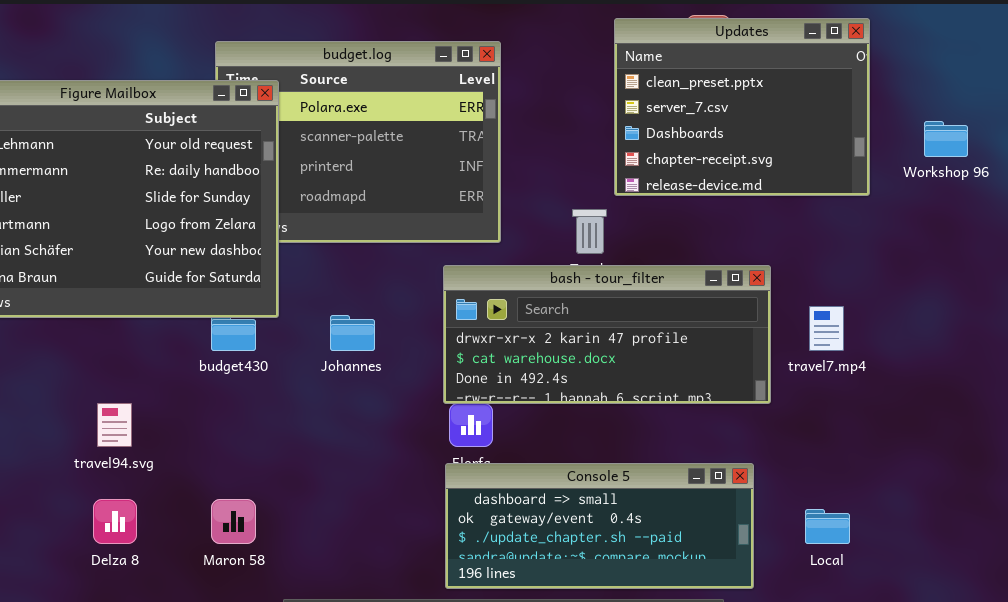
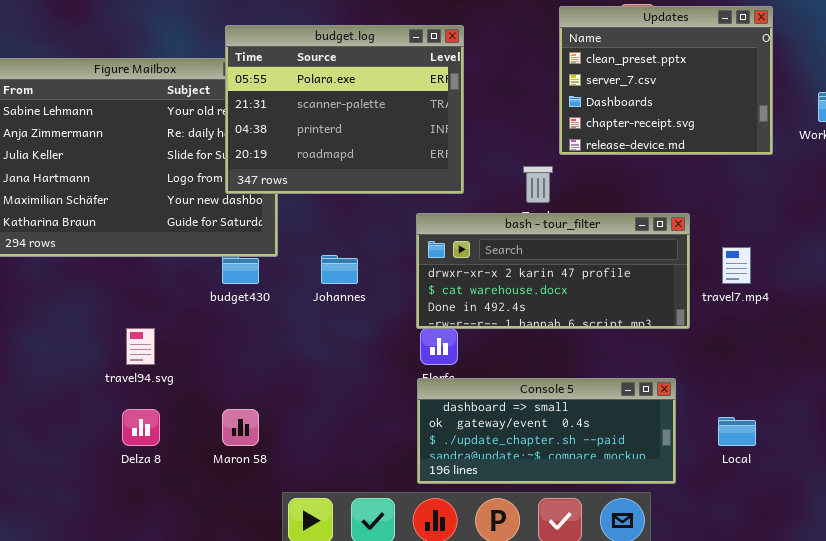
budget.log: [215,41,501,243] -> [225,25,464,194], raised

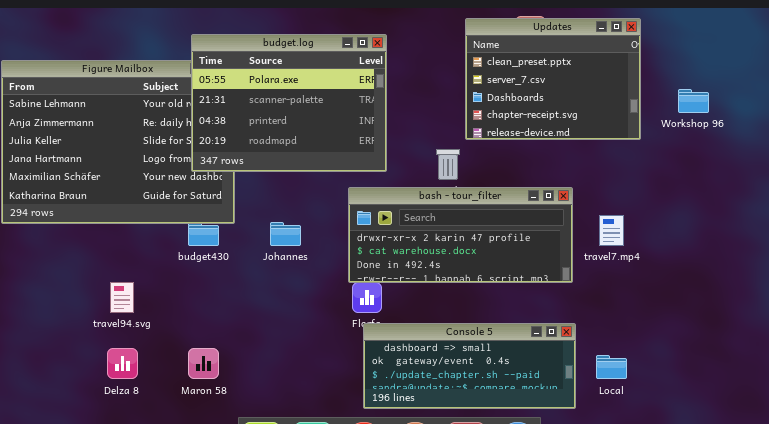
Console 5: [417,378,676,484] -> [363,323,576,409], moved

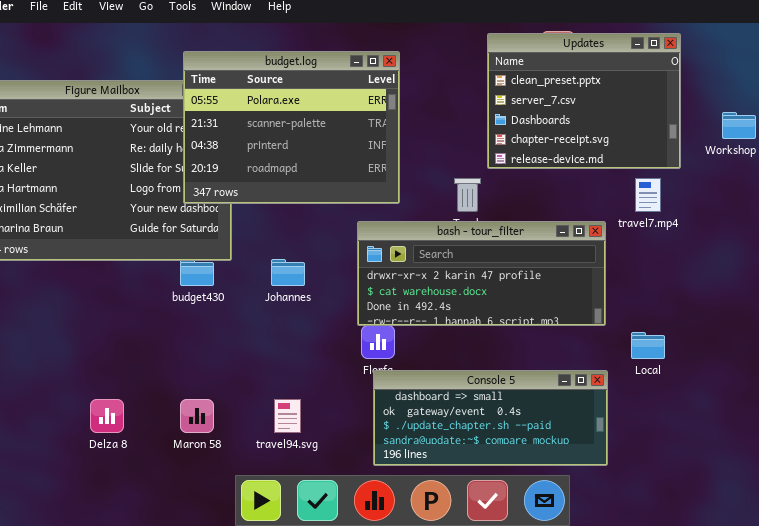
travel7.mp4: [599,215,624,246] -> [635,178,661,212], moved
travel94.svg: [110,282,134,313] -> [274,399,301,433], moved
Local: [596,355,627,379] -> [631,332,665,359], moved

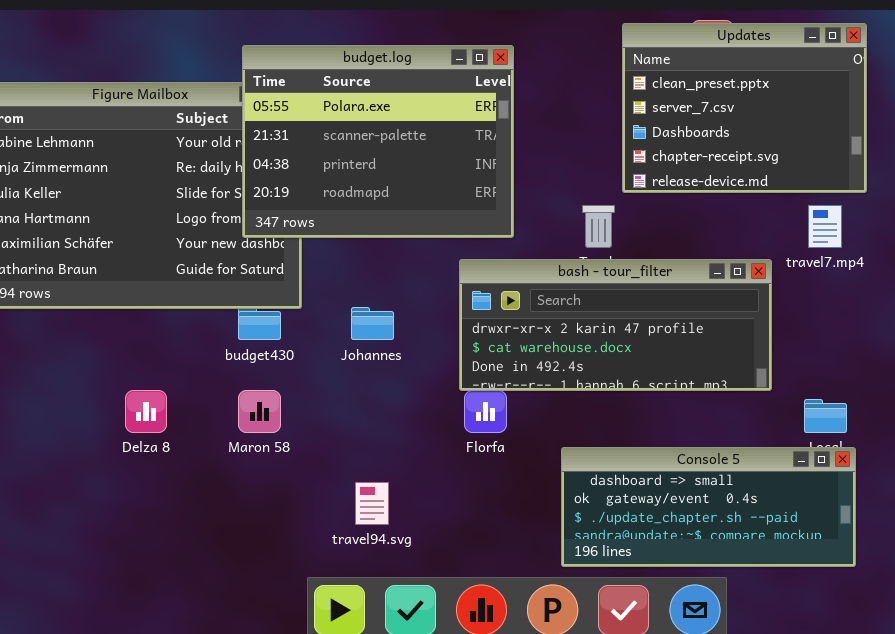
Console 5: [373,370,608,466] -> [561,447,856,567], moved
Delza 8: [90,399,124,433] -> [125,390,167,433], moved
Maron 58: [180,399,214,433] -> [238,390,281,433], moved

